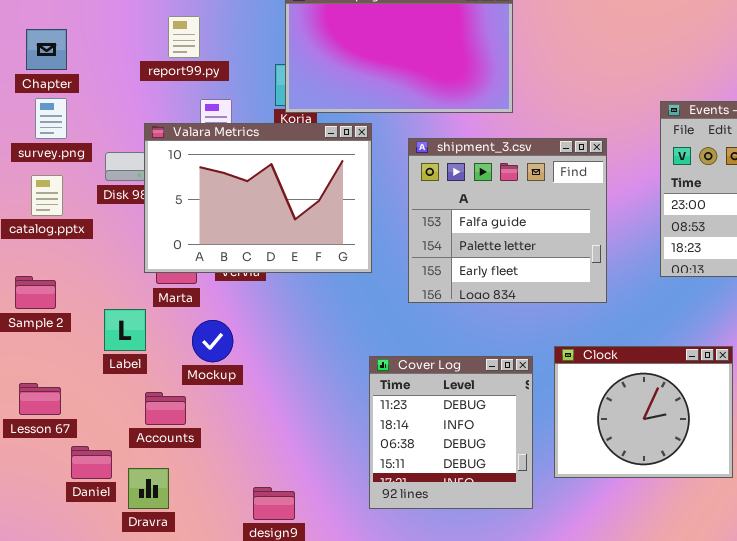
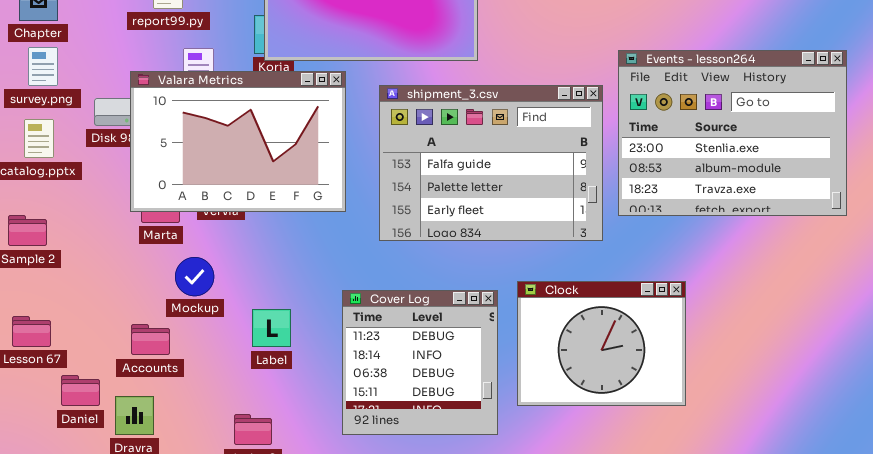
shipment_3.csv: [408,138,607,303] -> [379,85,603,241], resized
Label: [104,309,146,351] -> [252,309,291,347], moved

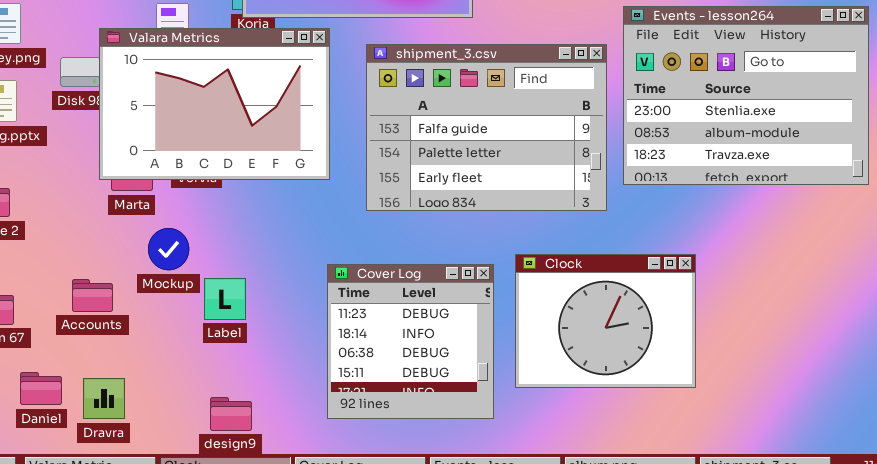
Label: [252,309,291,347] -> [204,278,246,320], moved
Accounts: [131,324,170,355] -> [72,279,113,312], moved
Daniel: [61,375,100,406] -> [20,372,62,405], moved

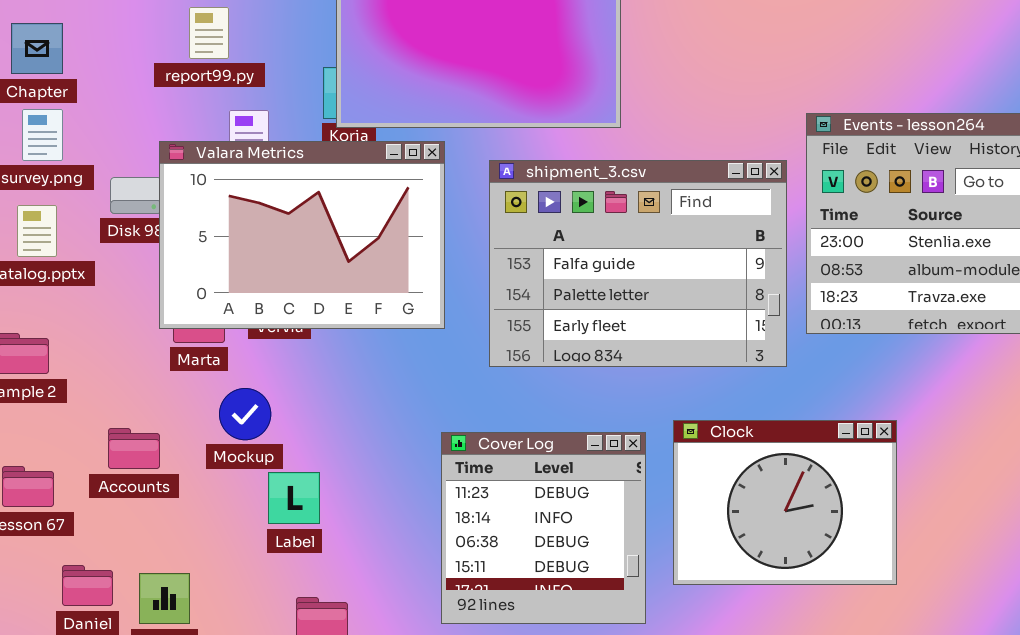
Label: [204,278,246,320] -> [268,472,320,524], moved
Accounts: [72,279,113,312] -> [108,428,160,469], moved

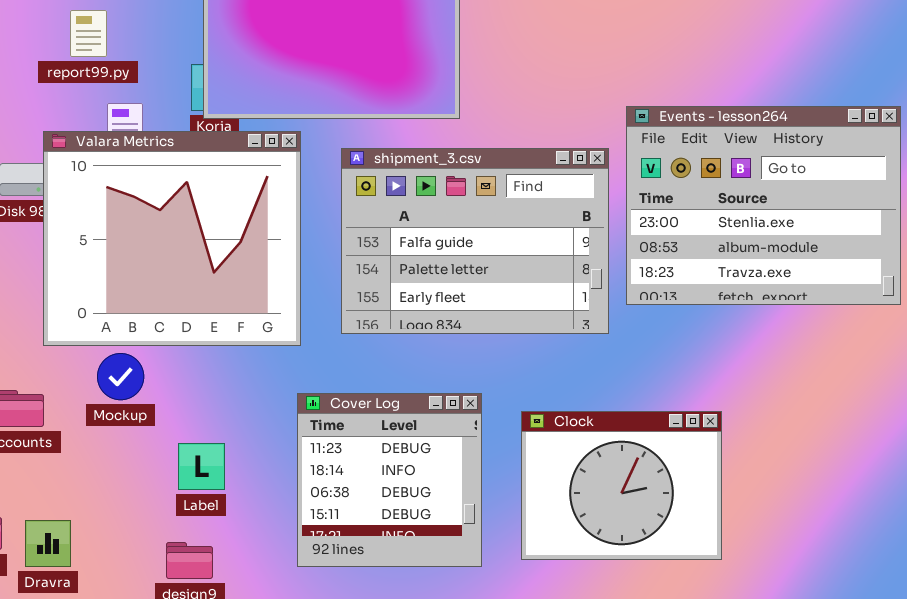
Valara Metrics: [159,141,445,329] -> [43,131,301,346], resized
Clock: [673,420,897,585] -> [521,411,722,560], moved
Label: [268,472,320,524] -> [178,443,225,490], moved

